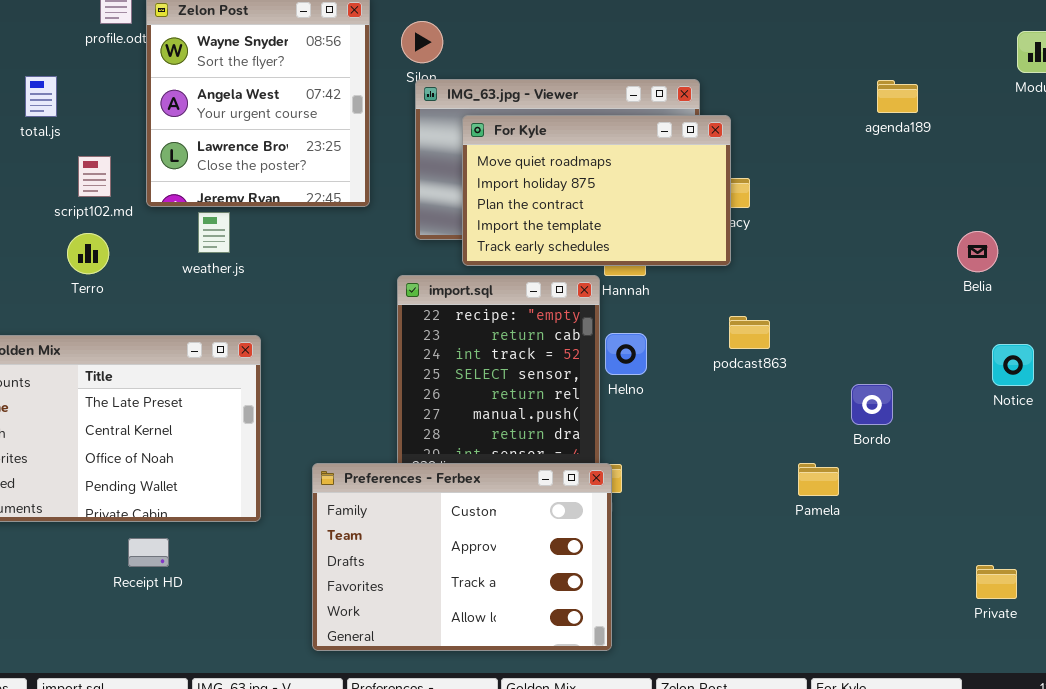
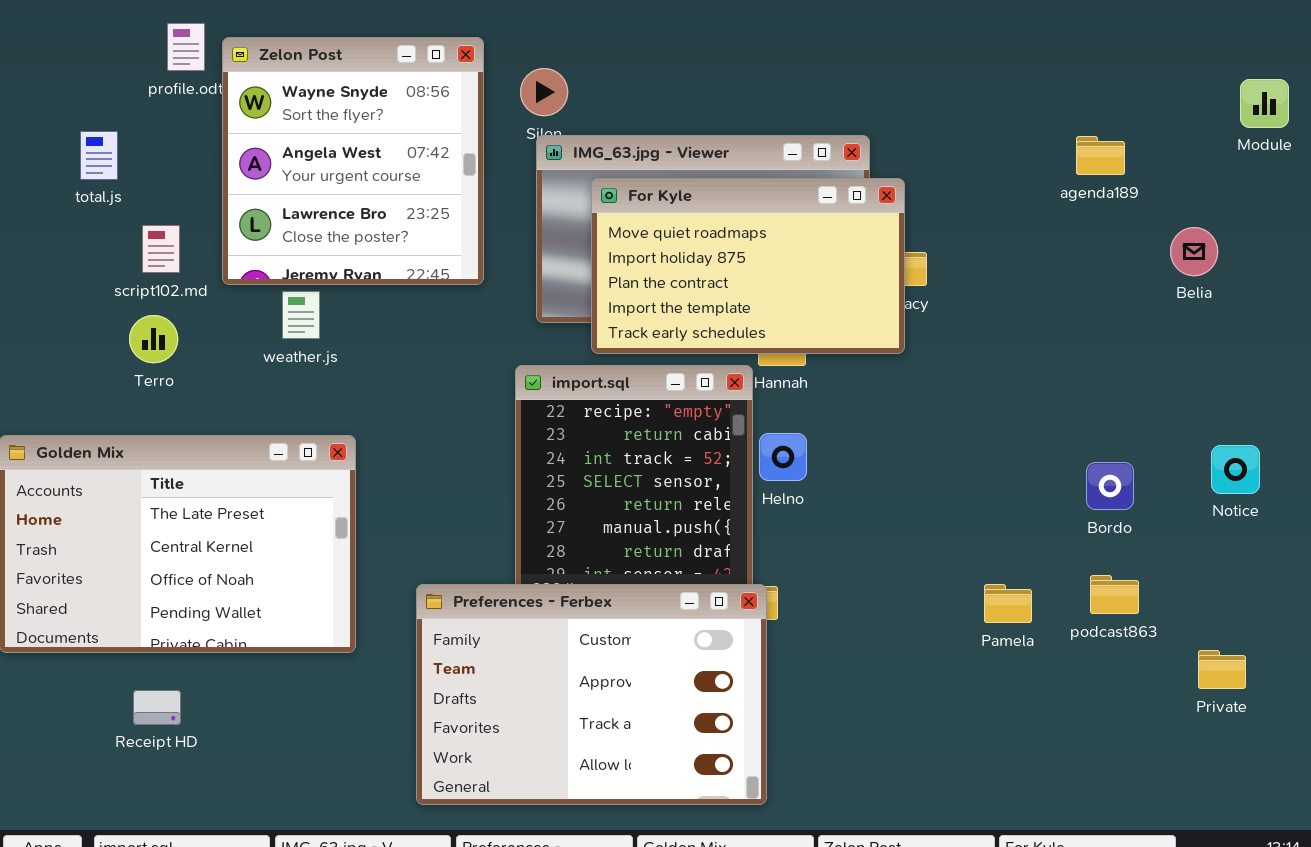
Belia: [957,231,998,272] -> [1170,227,1218,276], moved
podcast863: [729,316,770,349] -> [1090,575,1139,614], moved
Bordo: [851,384,893,425] -> [1086,462,1134,510], moved
Receipt HD: [128,538,169,567] -> [133,690,181,725], moved
Private: [976,565,1017,599] -> [1198,650,1246,689], moved

